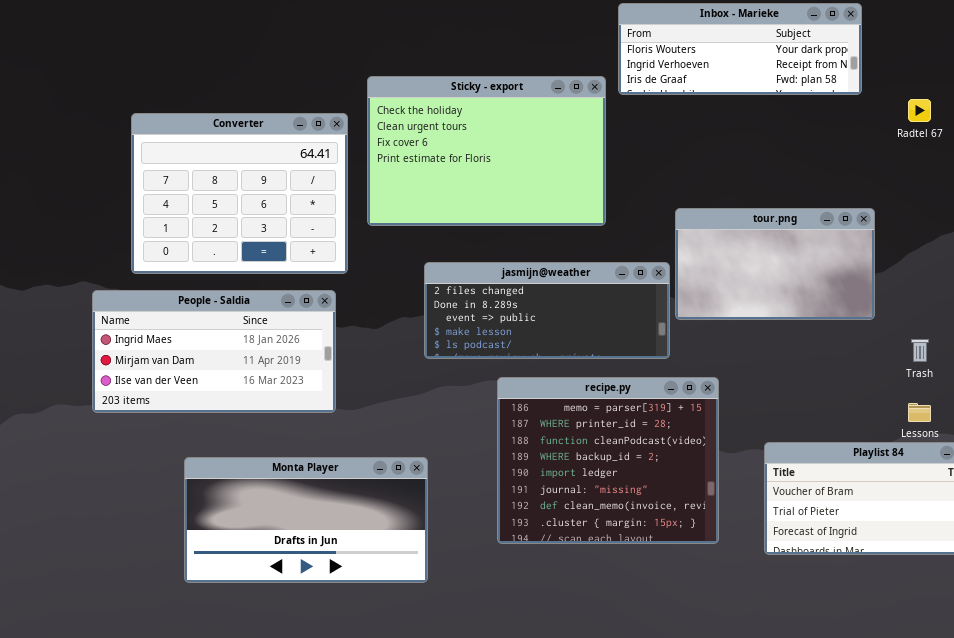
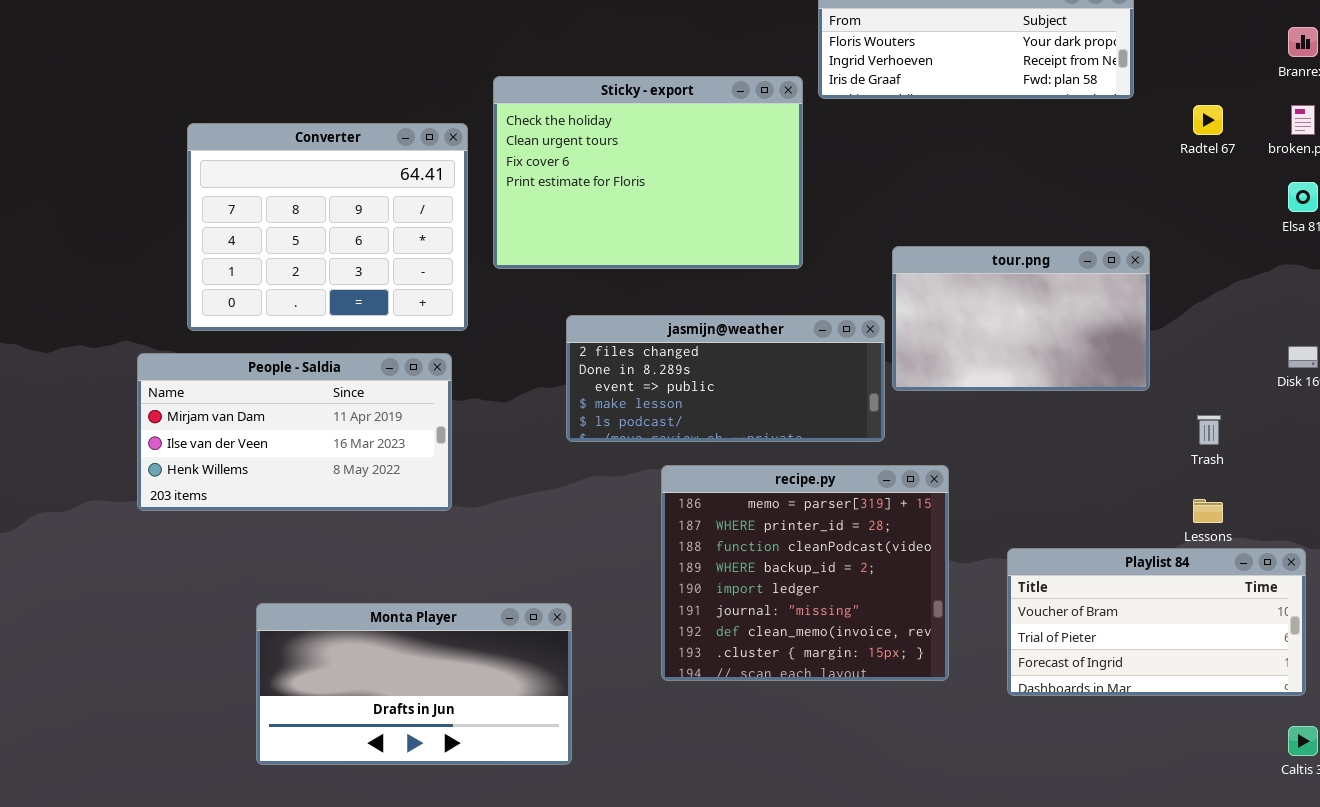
People - Saldia: [92,290,336,413] -> [137,353,452,511], scrolled down 1 row
Monta Player: [184,457,428,583] -> [256,603,572,765], moved

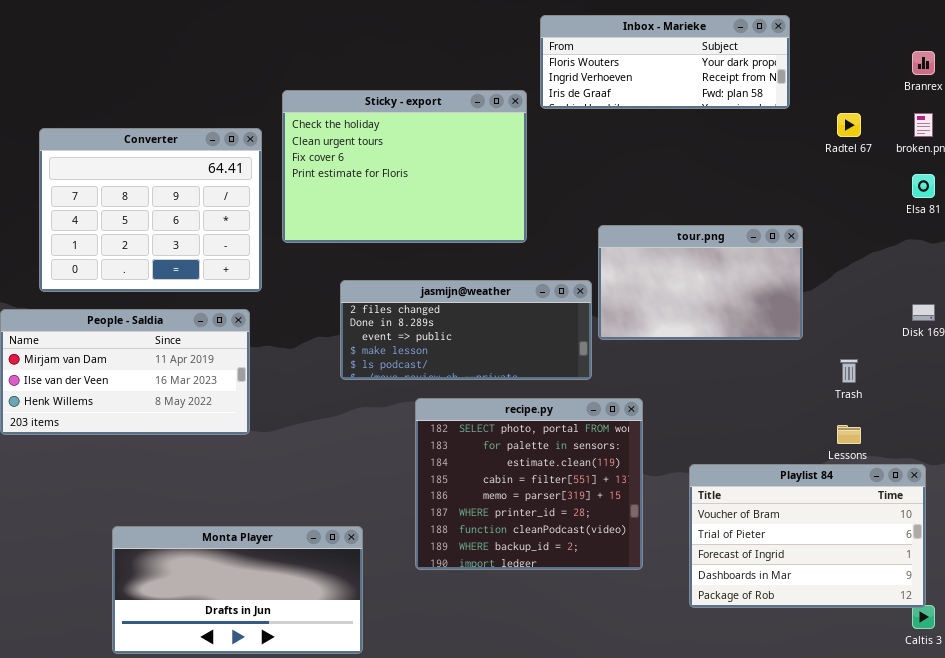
recipe.py: [661,465,949,681] -> [415,398,643,570], scrolled up 4 rows
Playlist 84: [1007,548,1306,696] -> [689,464,926,608], resized
Monta Player: [256,603,572,765] -> [112,526,363,654], moved

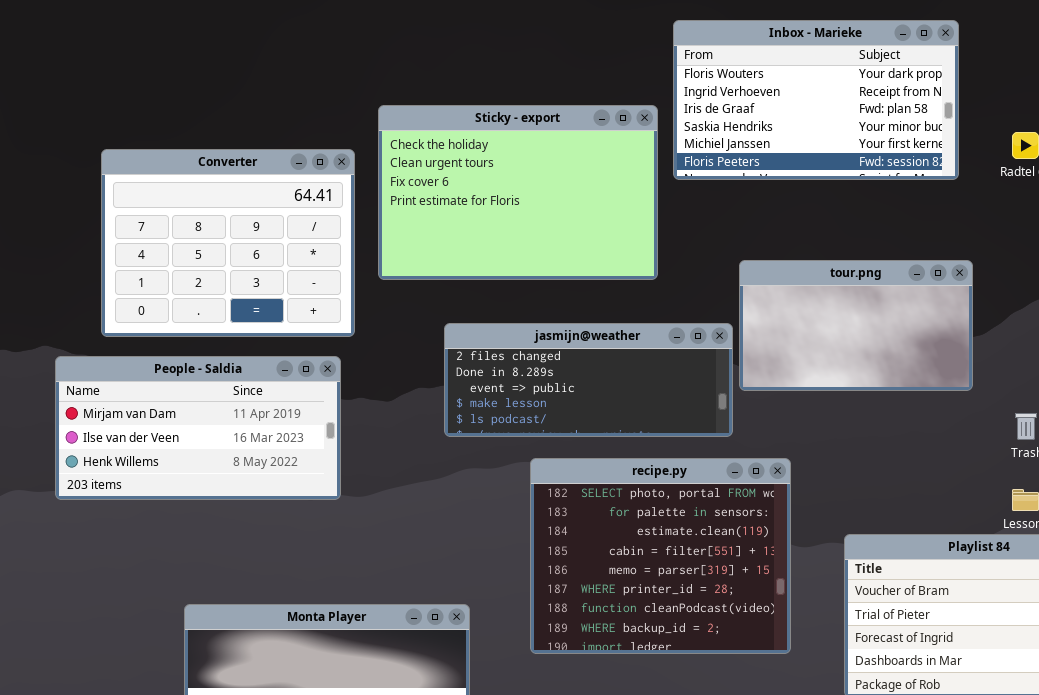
Inbox - Marieke: [540,15,790,109] -> [673,20,959,180], resized

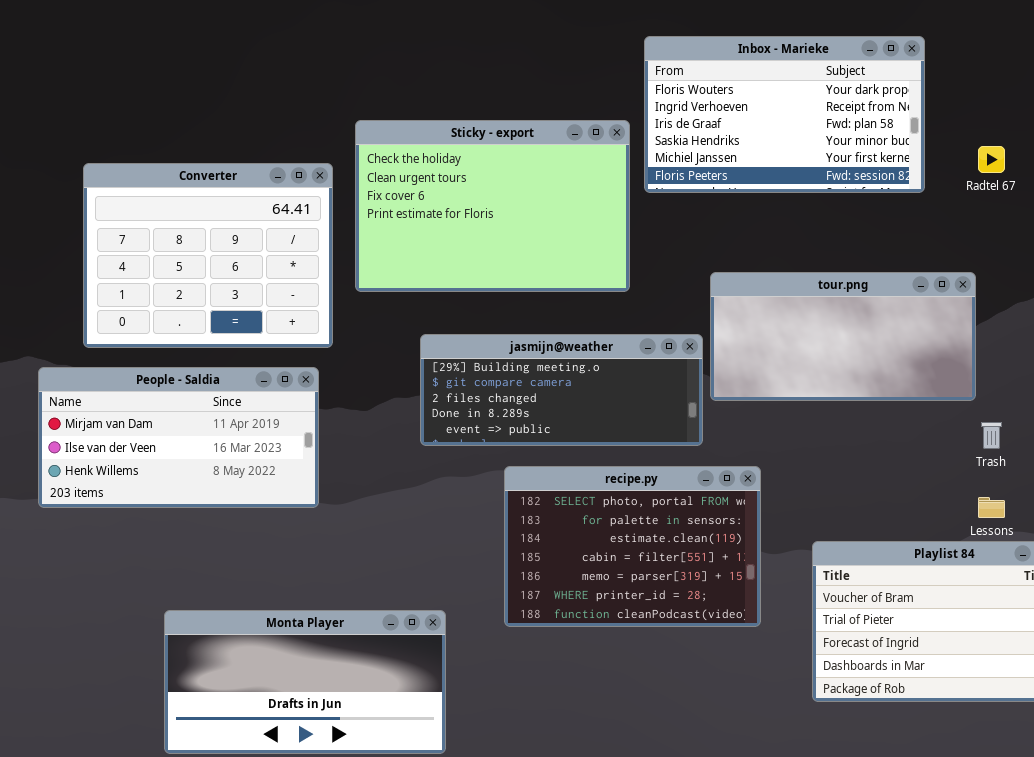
tour.png: [739,260,973,391] -> [710,272,976,401], resized
jasmijn@weather: [444,323,733,437] -> [420,334,703,446], scrolled up 2 rows
recipe.py: [530,458,791,654] -> [504,466,761,627], resized

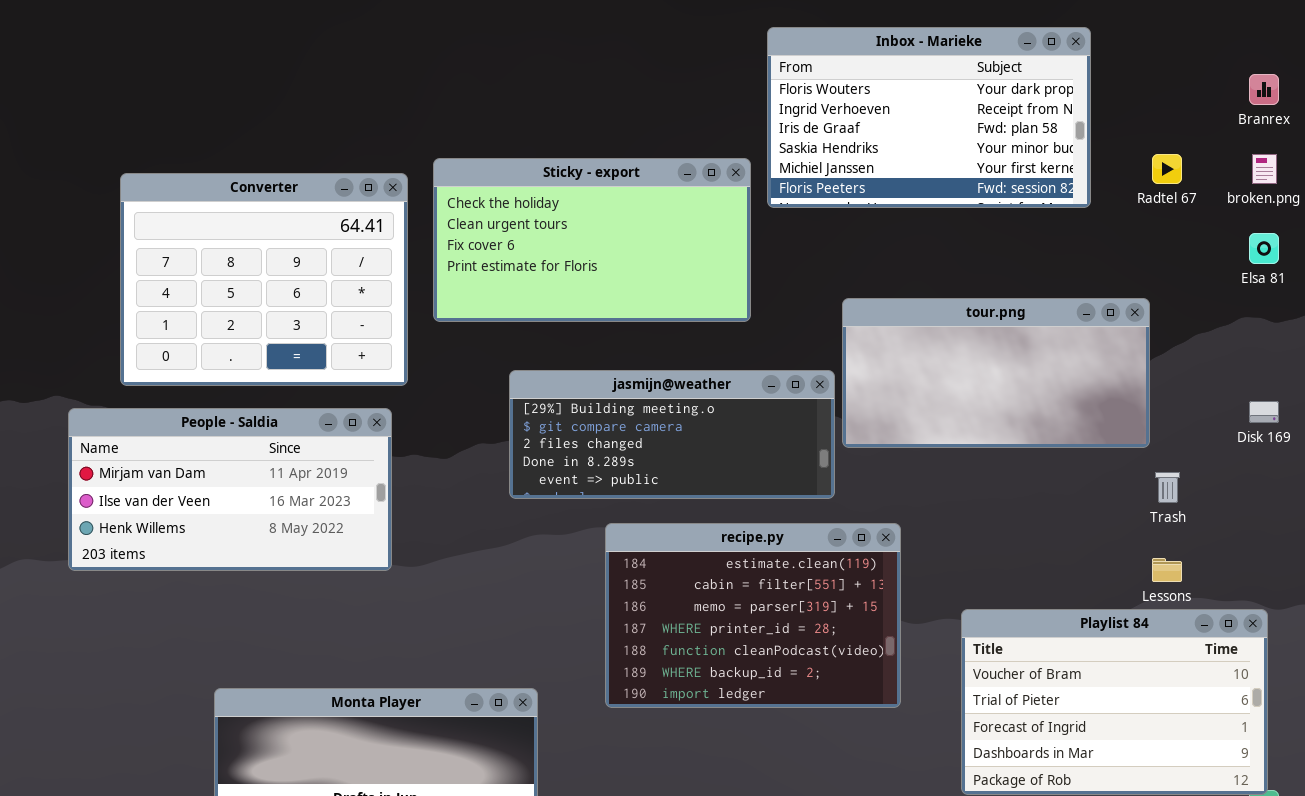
Sticky - export: [355,120,630,292] -> [433,158,751,322], resized
recipe.py: [504,466,761,627] -> [605,523,901,708], scrolled down 2 rows

